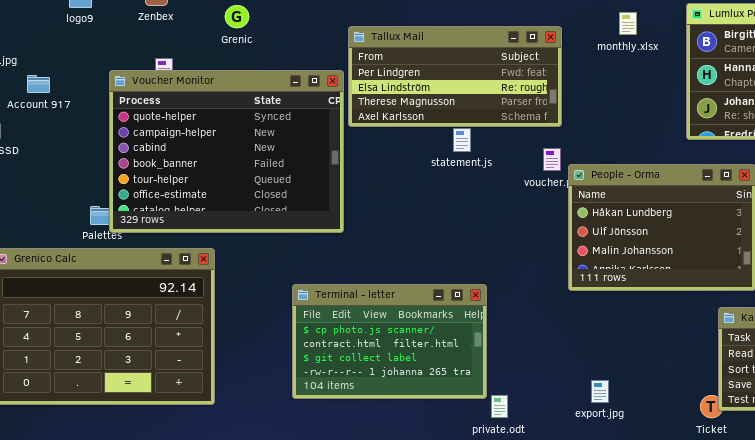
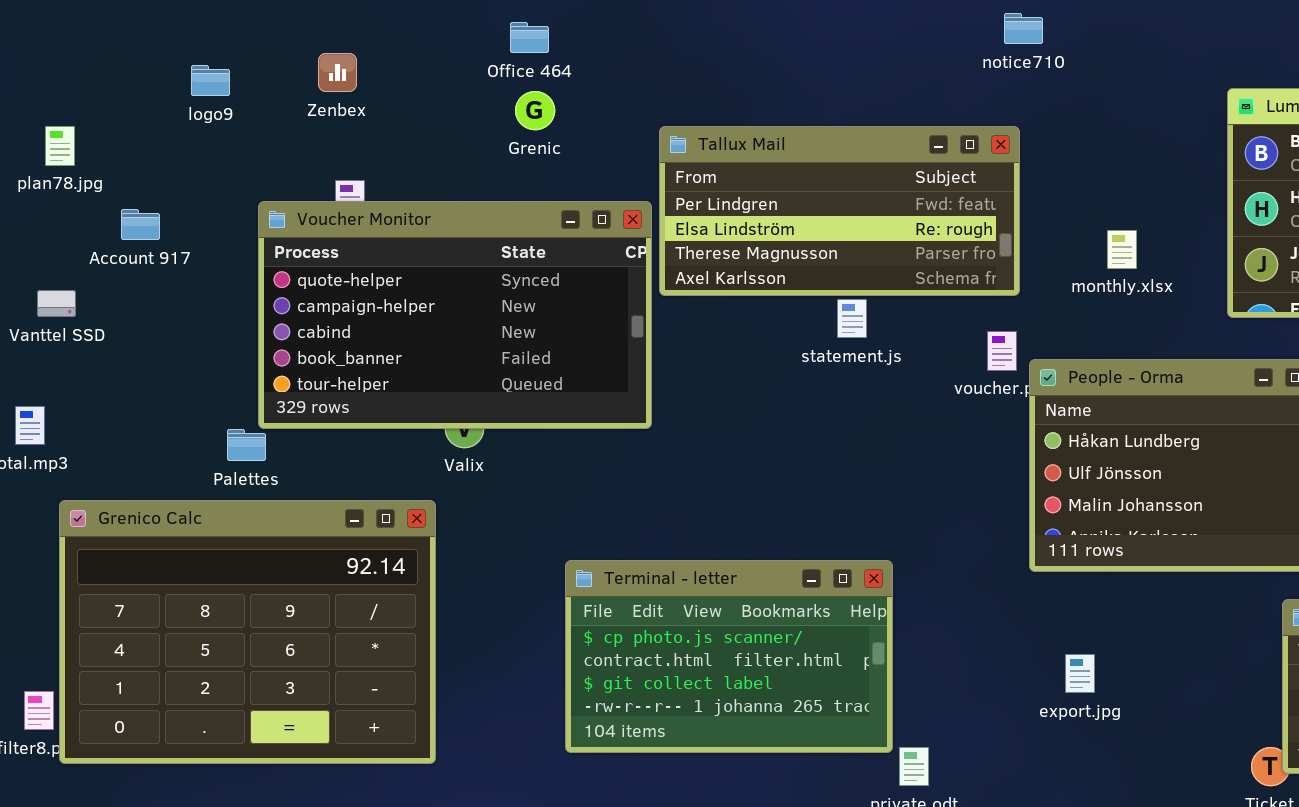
Grenic: [225,5,249,28] -> [515,91,555,130], moved
monthly.xlsx: [619,12,637,35] -> [1107,230,1137,269], moved
Voucher Monitor: [109,70,344,233] -> [258,201,652,429], resized
export.jpg: [591,380,609,403] -> [1065,654,1095,693], moved

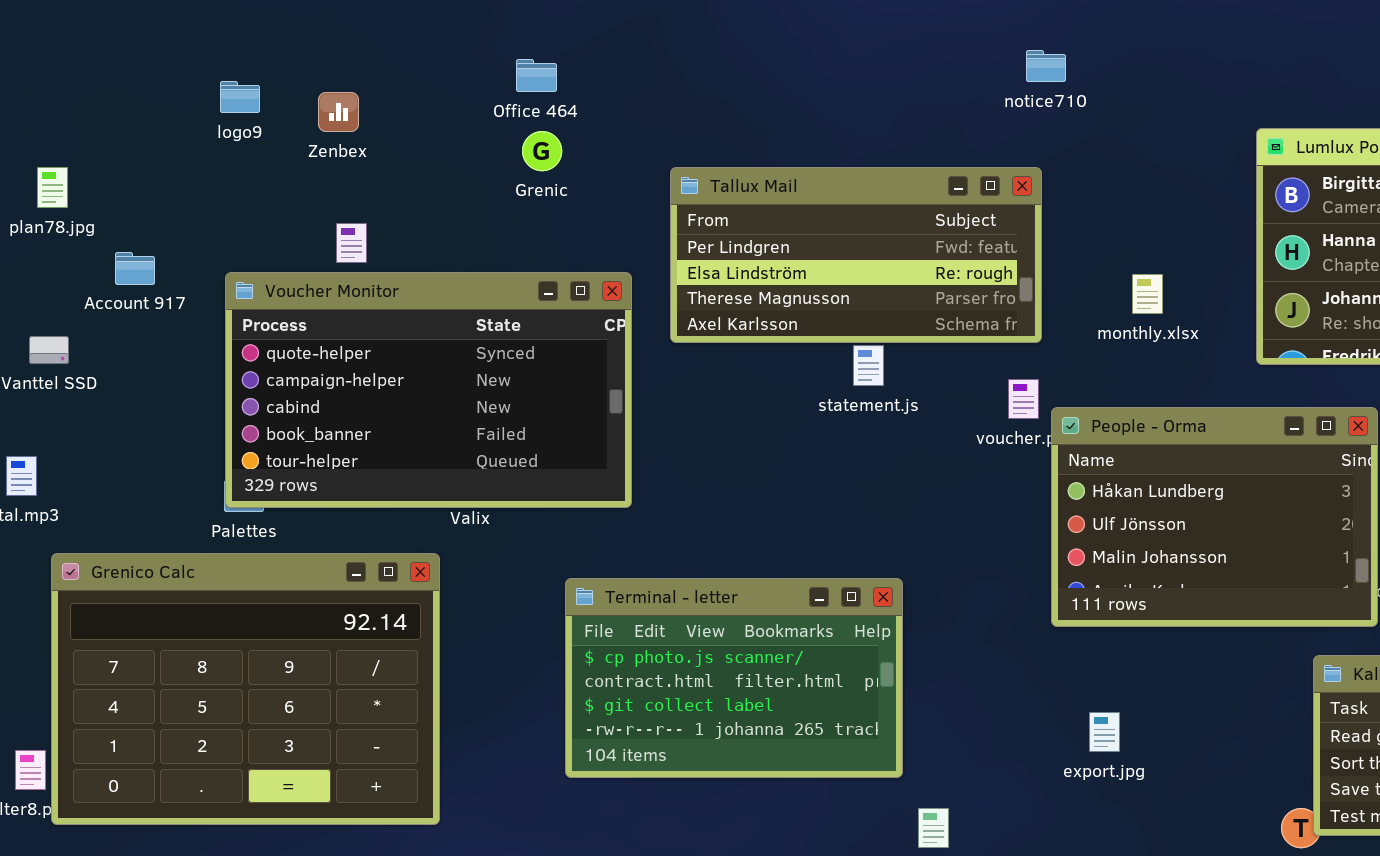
logo9: [191,65,230,96] -> [220,81,260,113], moved
Voucher Monitor: [258,201,652,429] -> [225,272,632,508], moved
Terminal - letter: [565,560,893,753] -> [565,578,903,778], moved

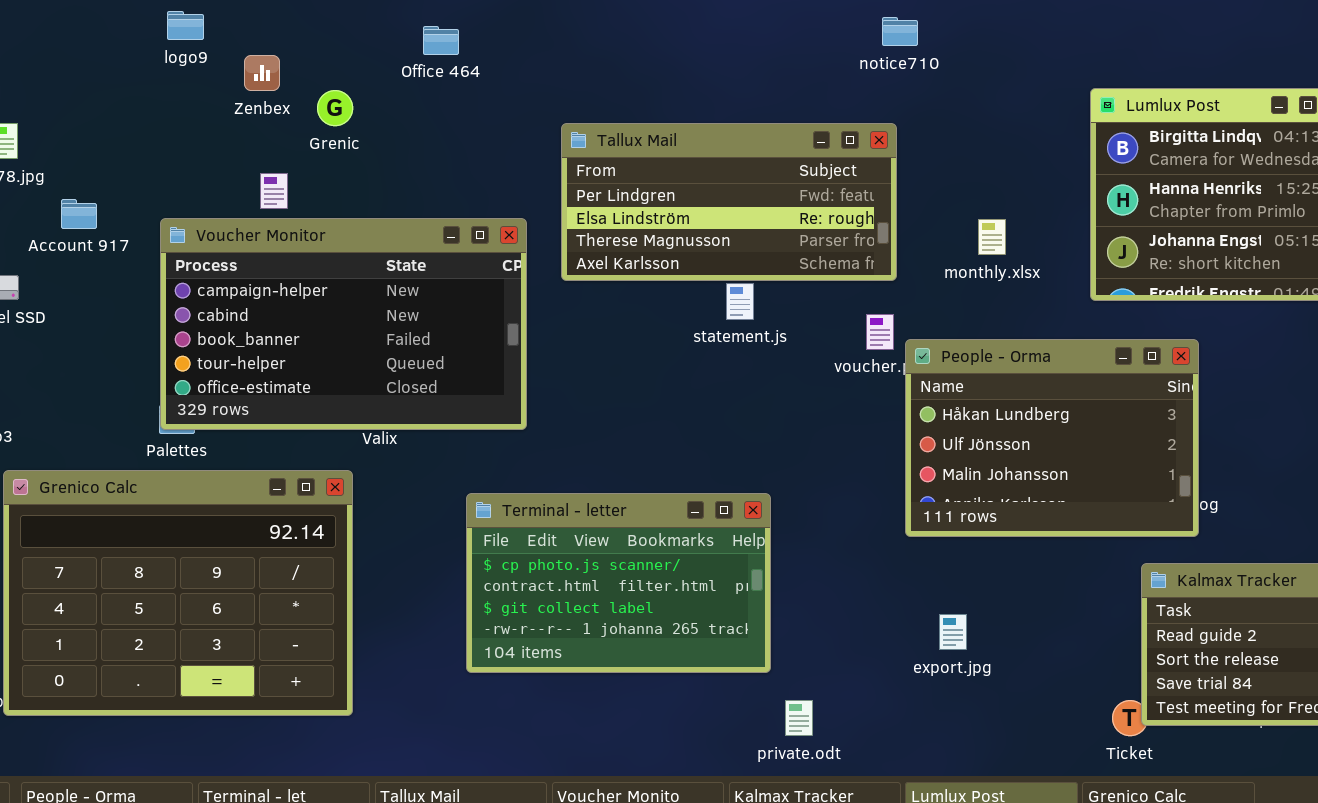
logo9: [220,81,260,113] -> [167,11,204,40], moved
Grenic: [522,131,562,171] -> [317,90,353,126], moved
Voucher Monitor: [225,272,632,508] -> [160,218,527,430], scrolled down 1 row

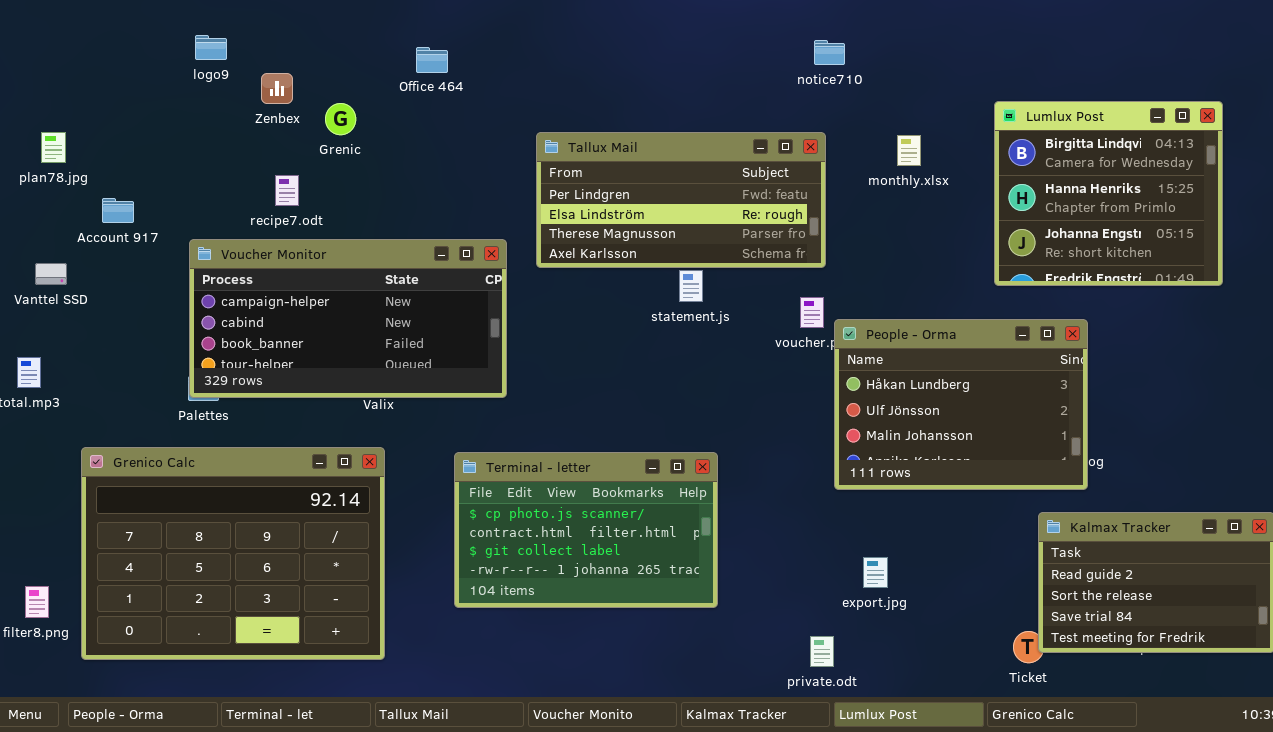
Voucher Monitor: [160,218,527,430] -> [189,239,507,398], resized
monthly.xlsx: [978,219,1006,255] -> [897,135,921,166], moved
Grenico Calc: [3,470,353,716] -> [81,447,385,660], moved
private.odt: [785,700,813,736] -> [810,636,834,667], moved

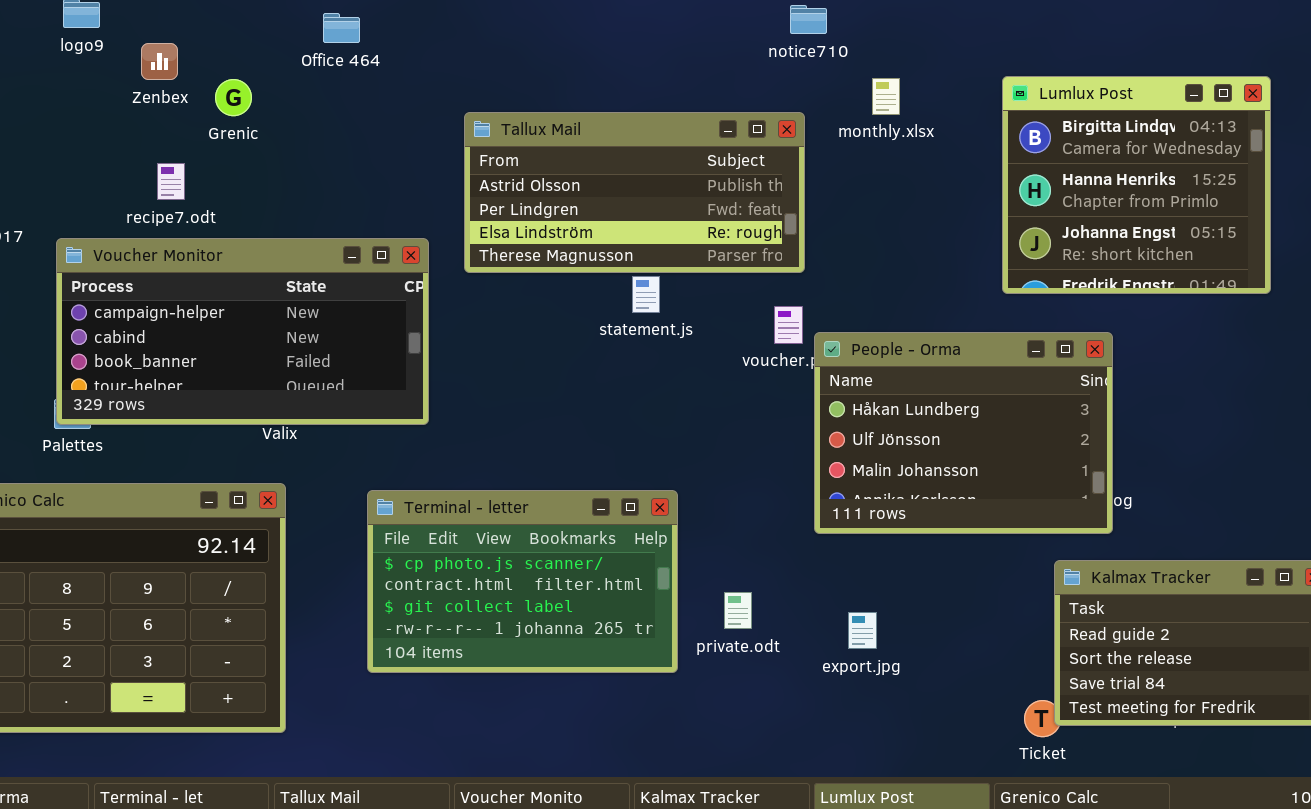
Tallux Mail: [536,132,826,268] -> [464,112,805,273], scrolled up 1 row
monthly.xlsx: [897,135,921,166] -> [872,78,900,115], moved
private.odt: [810,636,834,667] -> [724,592,752,629], moved

